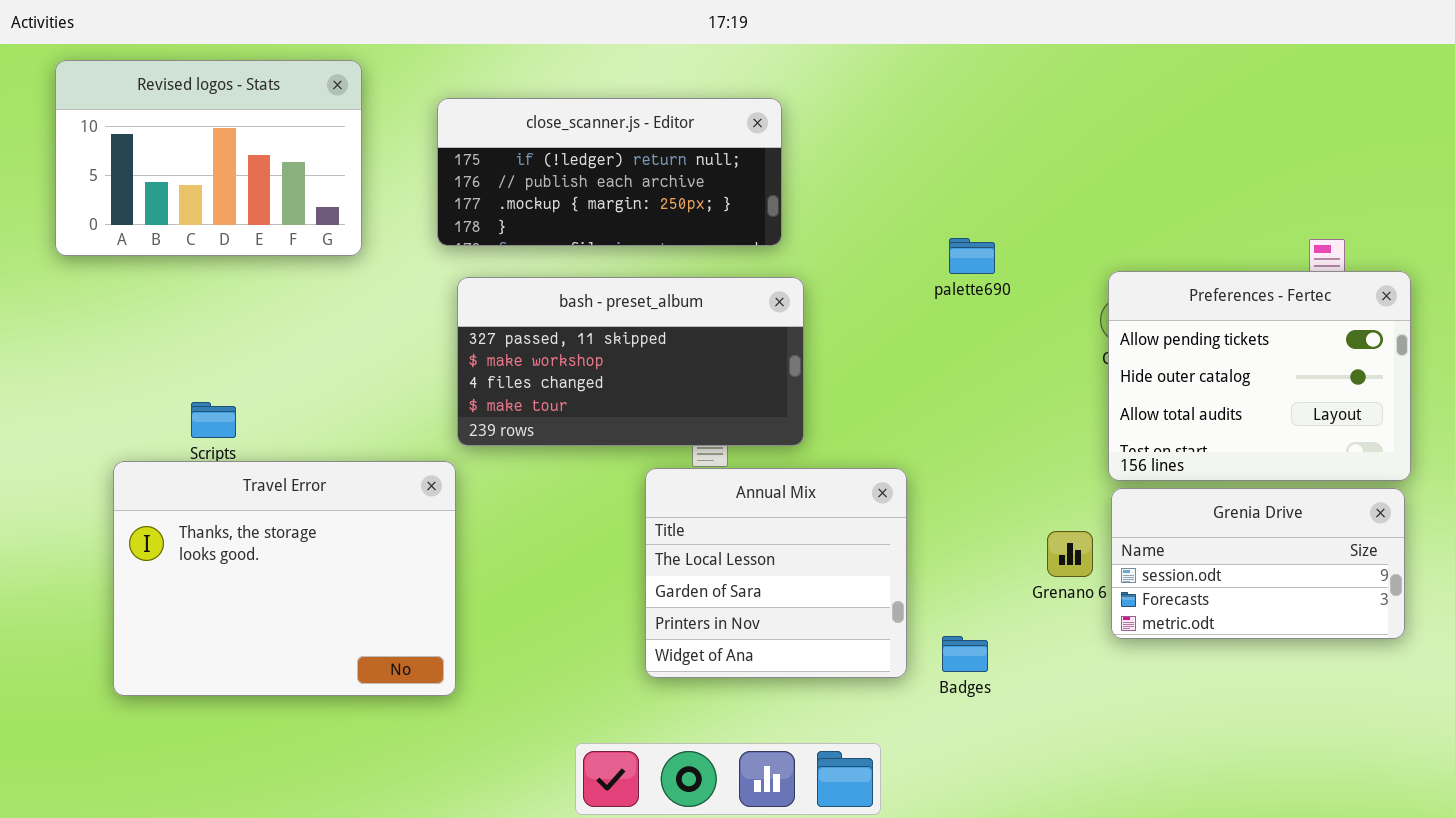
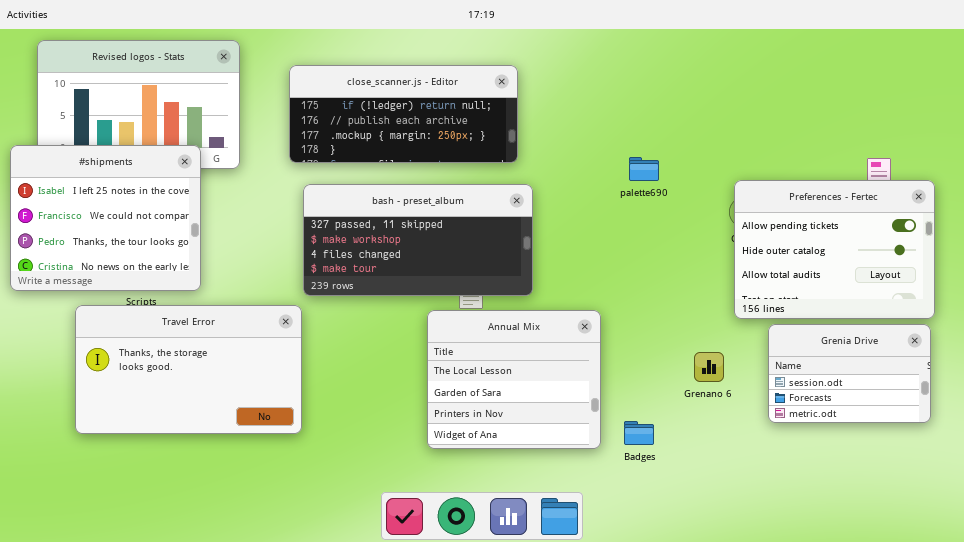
#shipments: none -> [10,145,201,291], opened
Travel Error: [113,461,456,696] -> [75,305,302,434], resized
Grenia Drive: [1111,488,1405,639] -> [768,324,931,423], resized

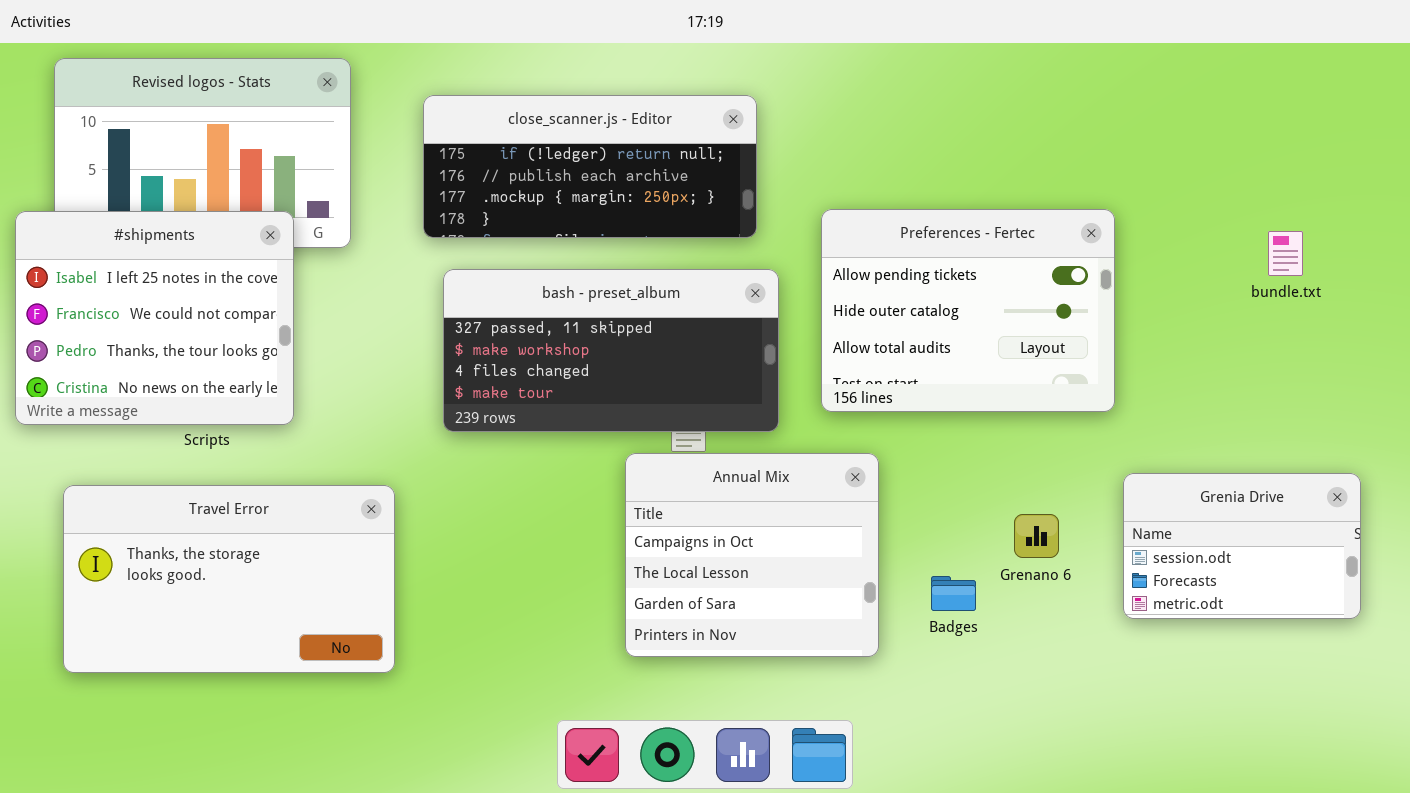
Preferences - Fertec: [734,180,935,319] -> [821,209,1115,412], moved
Travel Error: [75,305,302,434] -> [63,485,395,673], moved
Annual Mix: [427,310,601,449] -> [625,453,879,657], scrolled up 1 row
Badges: [624,421,654,445] -> [931,576,976,611], moved

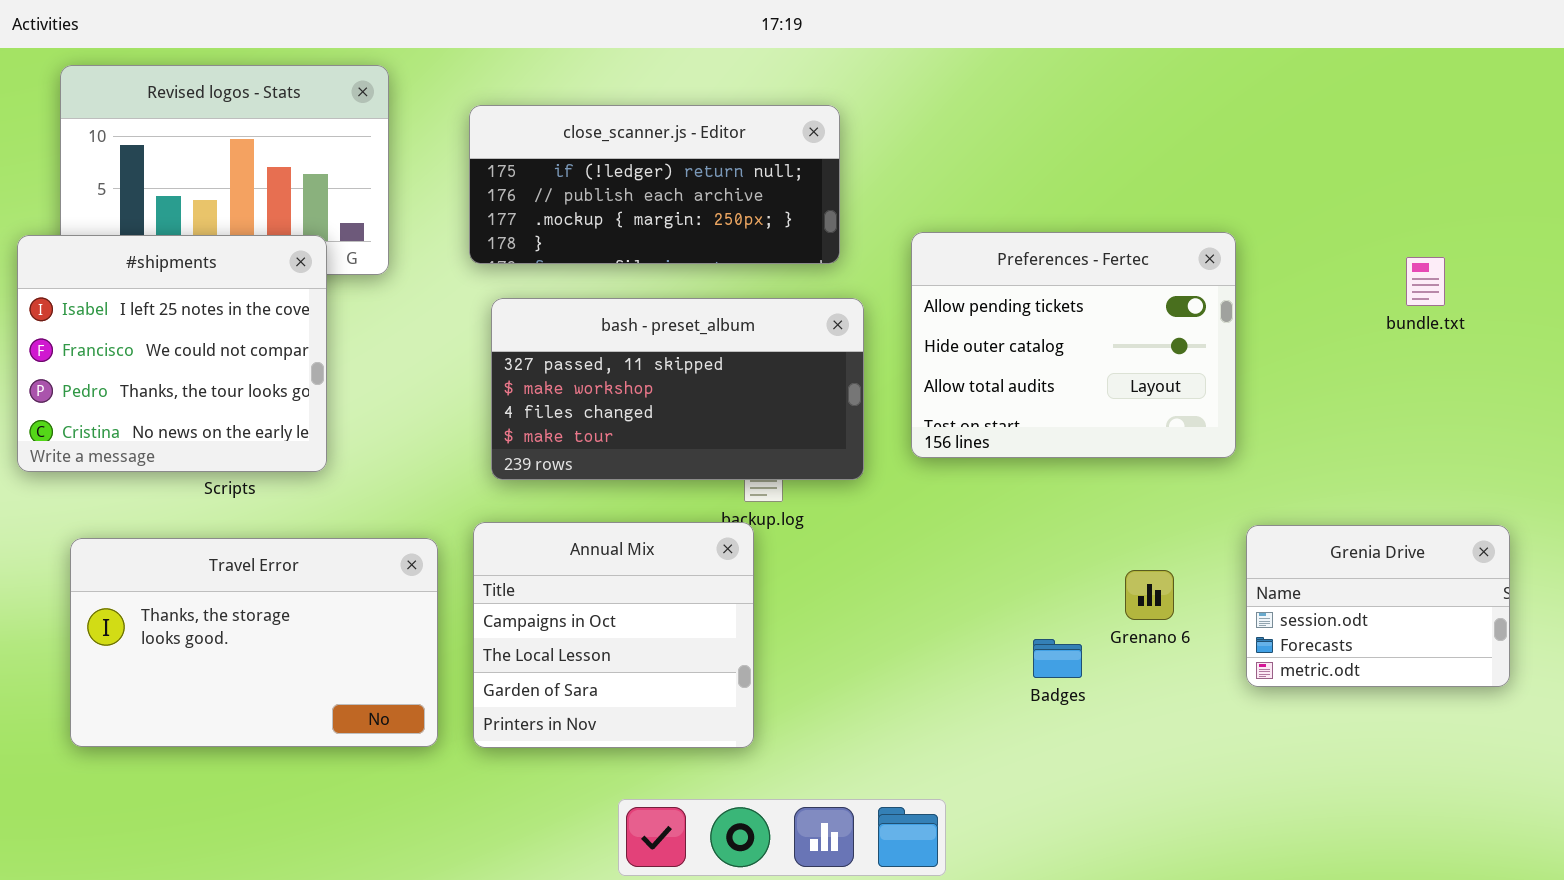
Annual Mix: [625,453,879,657] -> [473,522,754,748], moved

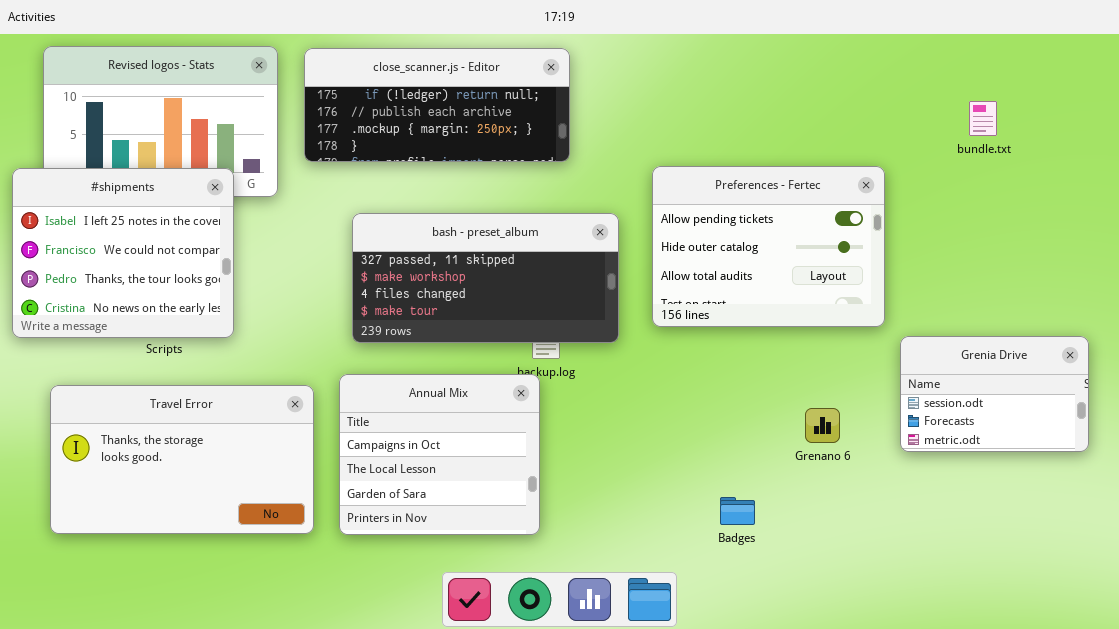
close_scanner.js - Editor: [469,105,840,264] -> [304,48,570,162], moved
bundle.txt: [1406,257,1445,306] -> [969,101,997,136], moved
Grenia Drive: [1246,525,1510,687] -> [900,336,1089,452], moved
Badges: [1033,639,1082,678] -> [720,497,755,525], moved

